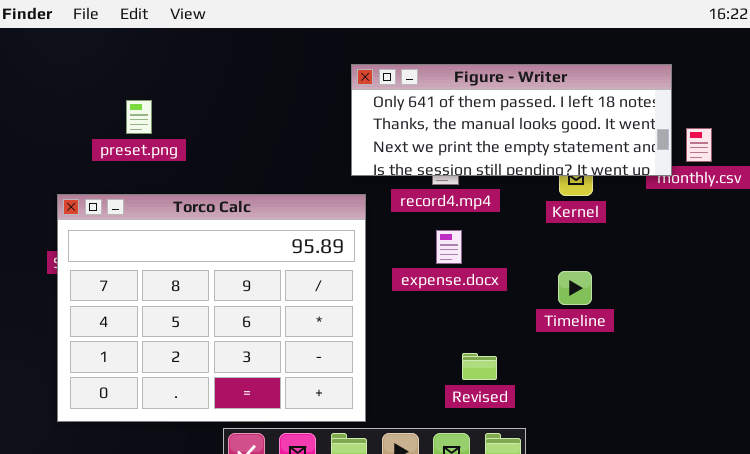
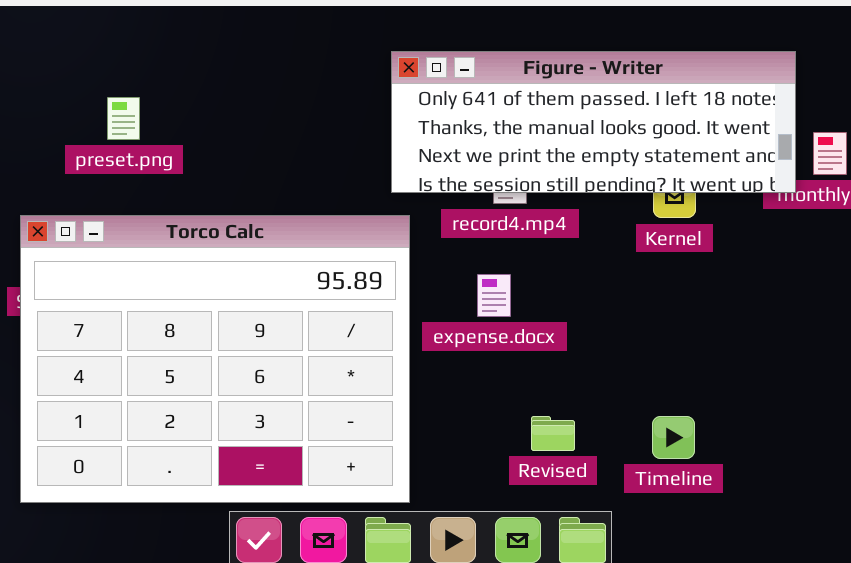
expense.docx: [436,230,462,264] -> [477,274,511,317], moved
Timeline: [558,271,592,305] -> [652,416,695,459], moved

